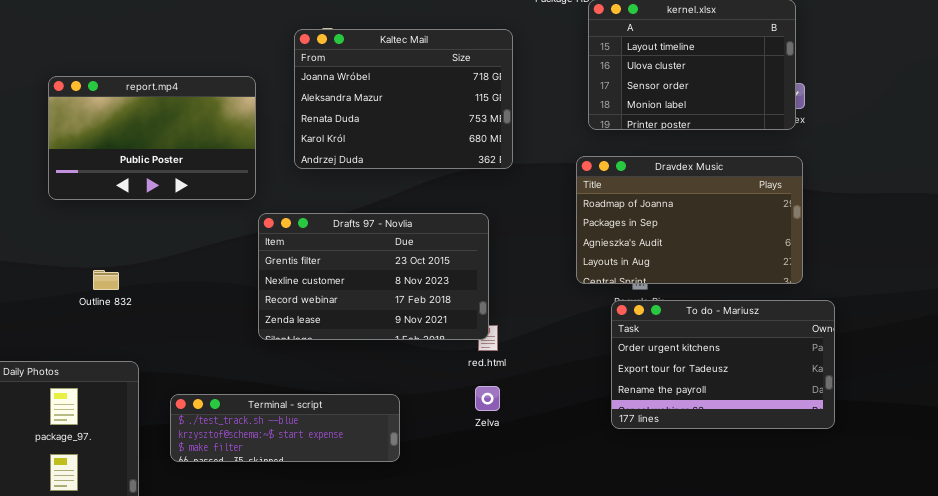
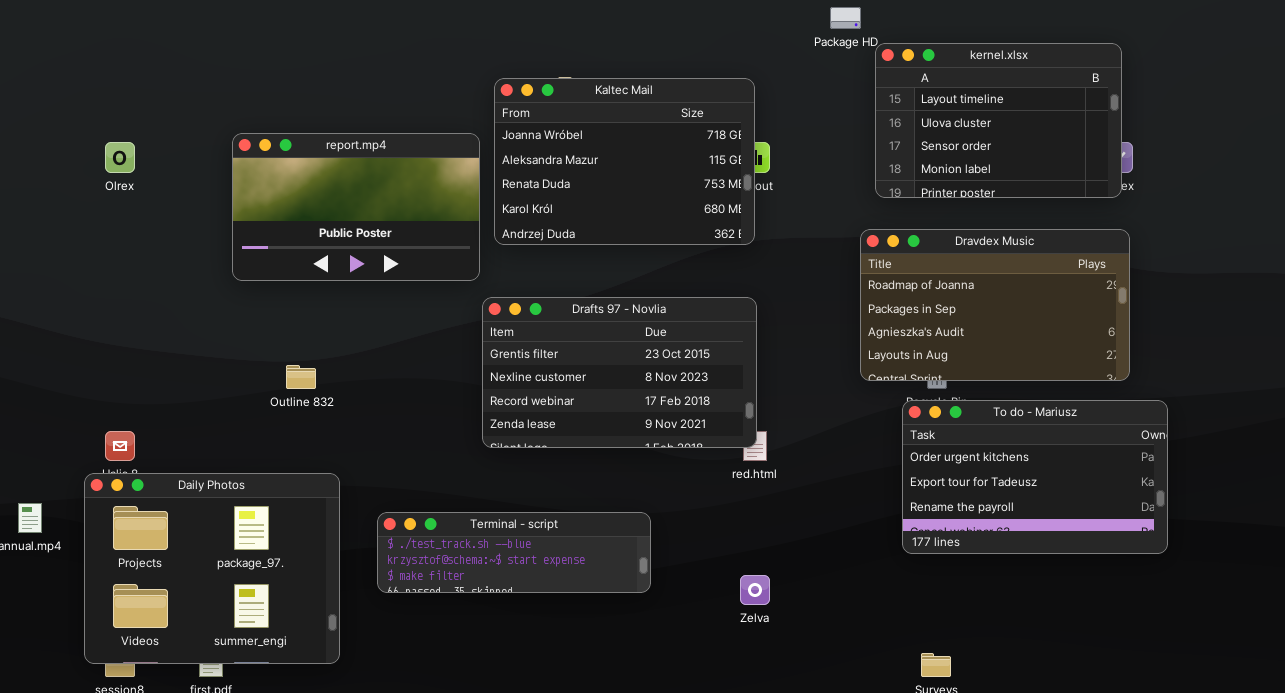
Kaltec Mail: [294,29,513,169] -> [494,78,755,245], moved
Zelva: [475,386,500,411] -> [740,575,770,605], moved

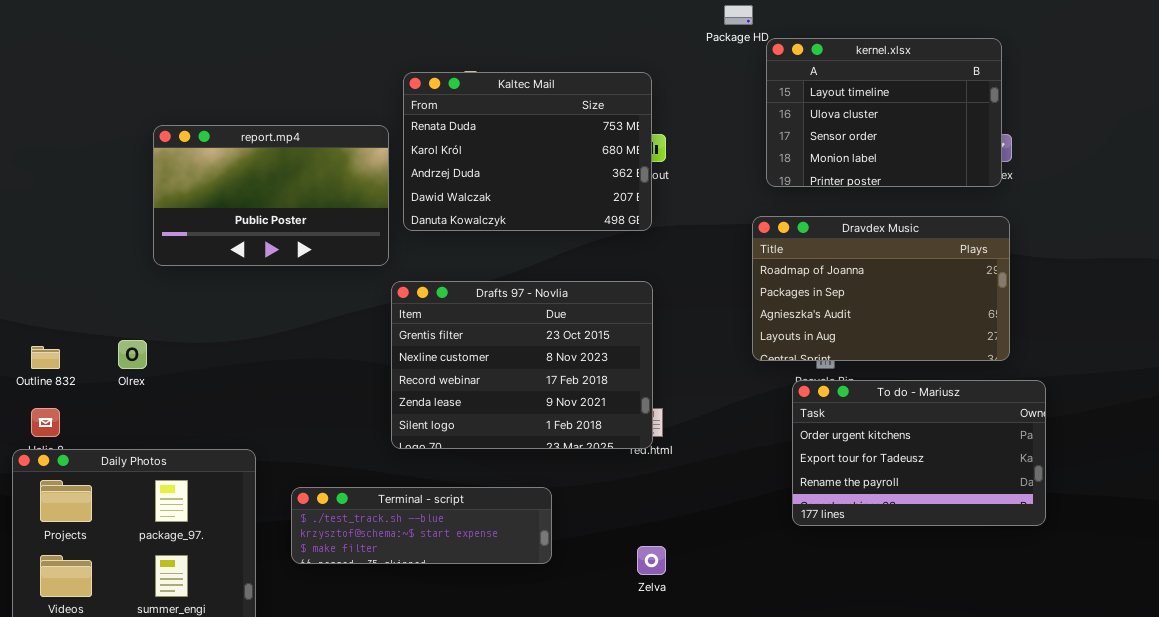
Kaltec Mail: [494,78,755,245] -> [403,72,652,231], scrolled down 2 rows
Olrex: [105,142,135,173] -> [118,340,147,369], moved
Drafts 97 - Novlia: [482,297,757,448] -> [391,281,653,449], resized
Outline 832: [286,365,316,389] -> [31,346,60,369], moved

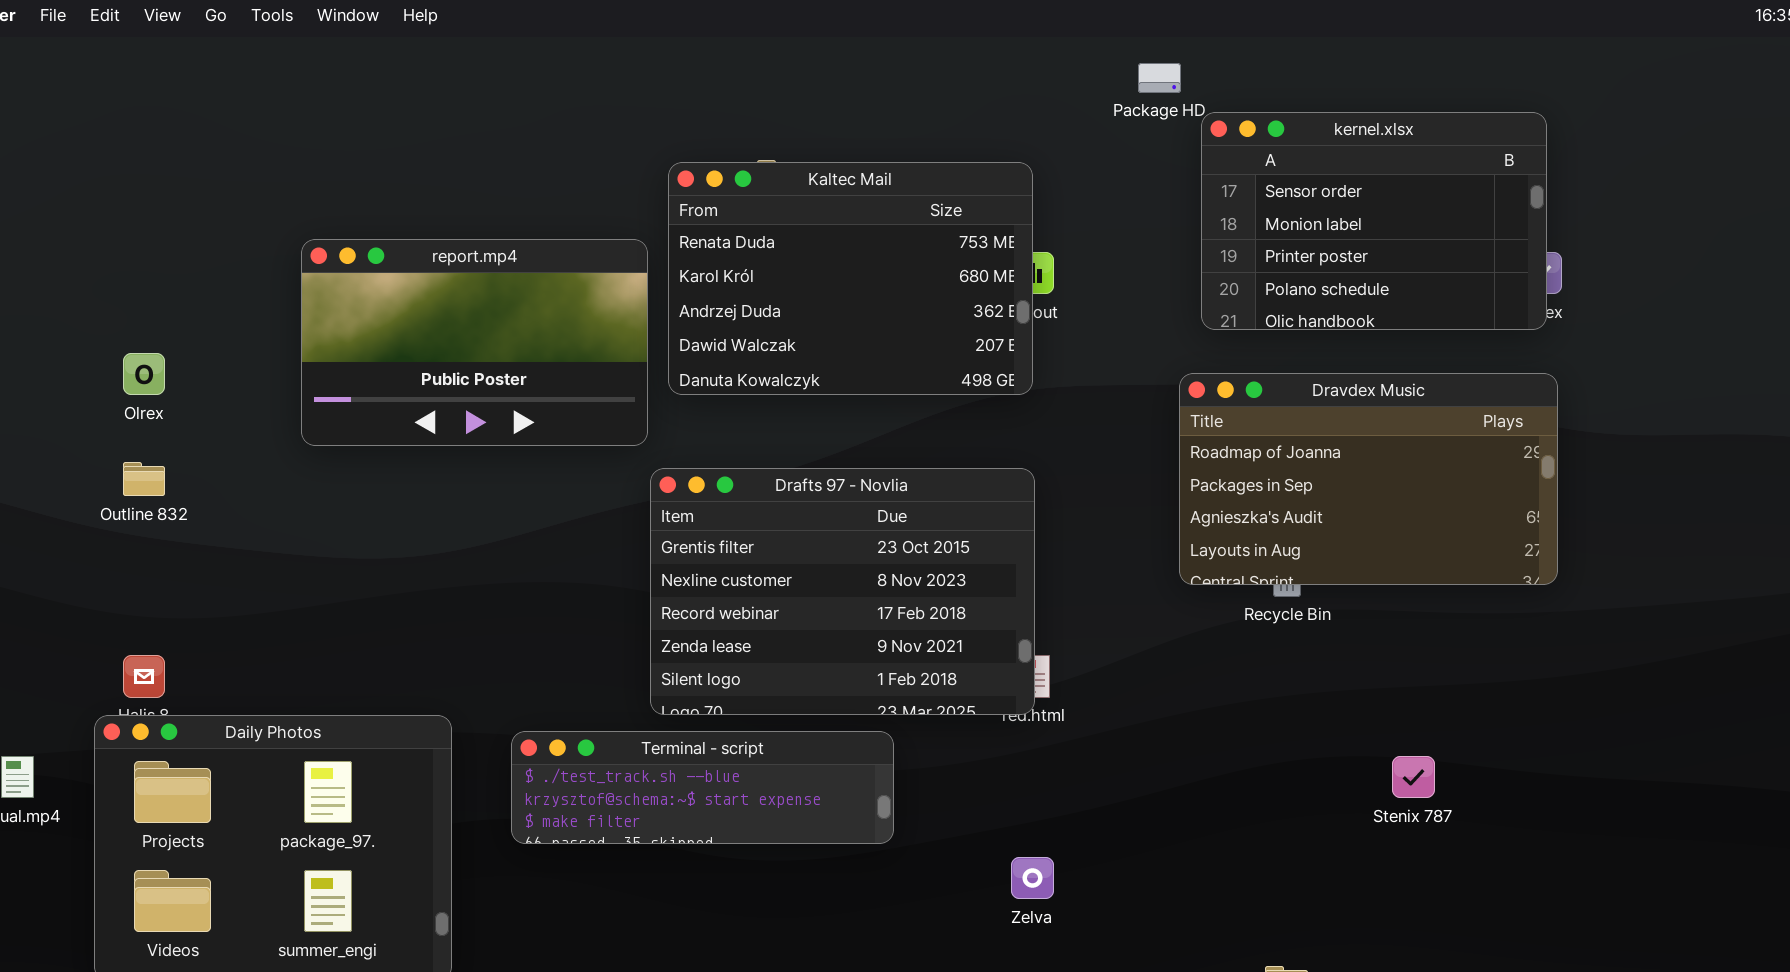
kernel.xlsx: [766,38,1002,187] -> [1201,112,1547,330], scrolled down 2 rows
Olrex: [118,340,147,369] -> [123,353,165,395], moved
Outline 832: [31,346,60,369] -> [123,462,165,496], moved
To do - Mariusz: [792,380,1046,526] -> none, closed
Terminal - script: [291,487,552,564] -> [511,731,894,844], moved

